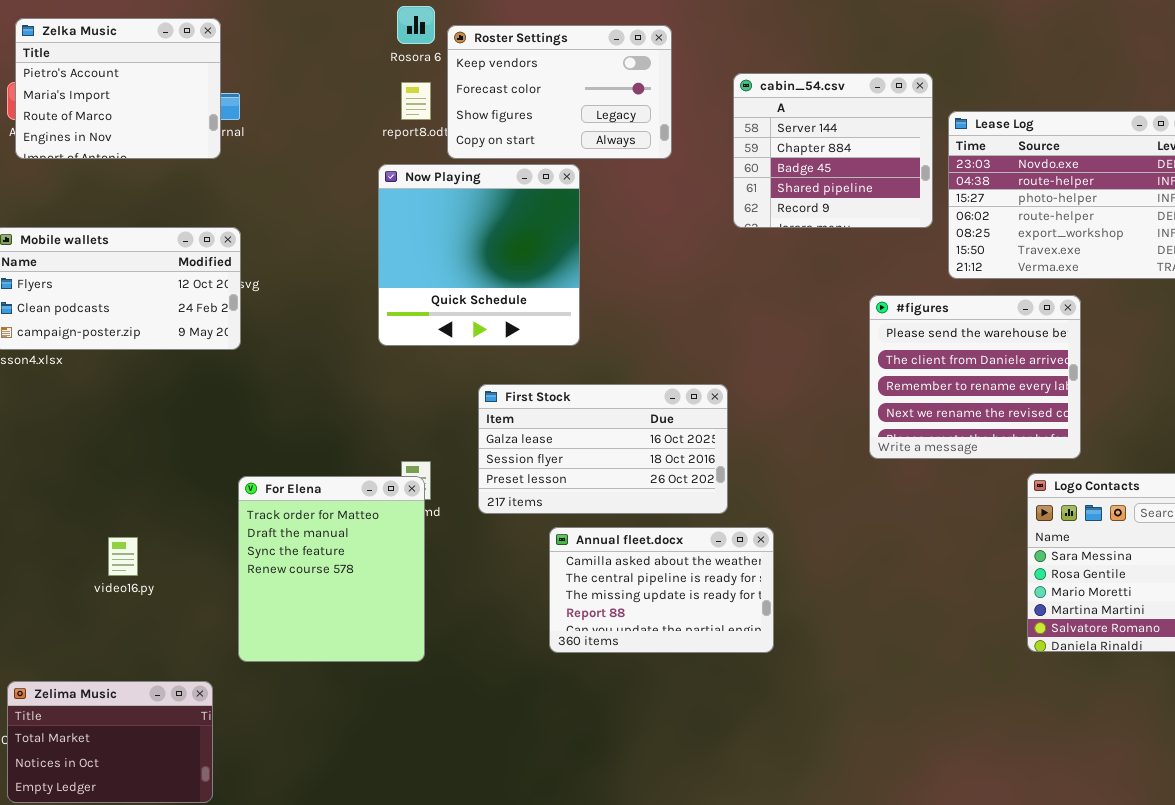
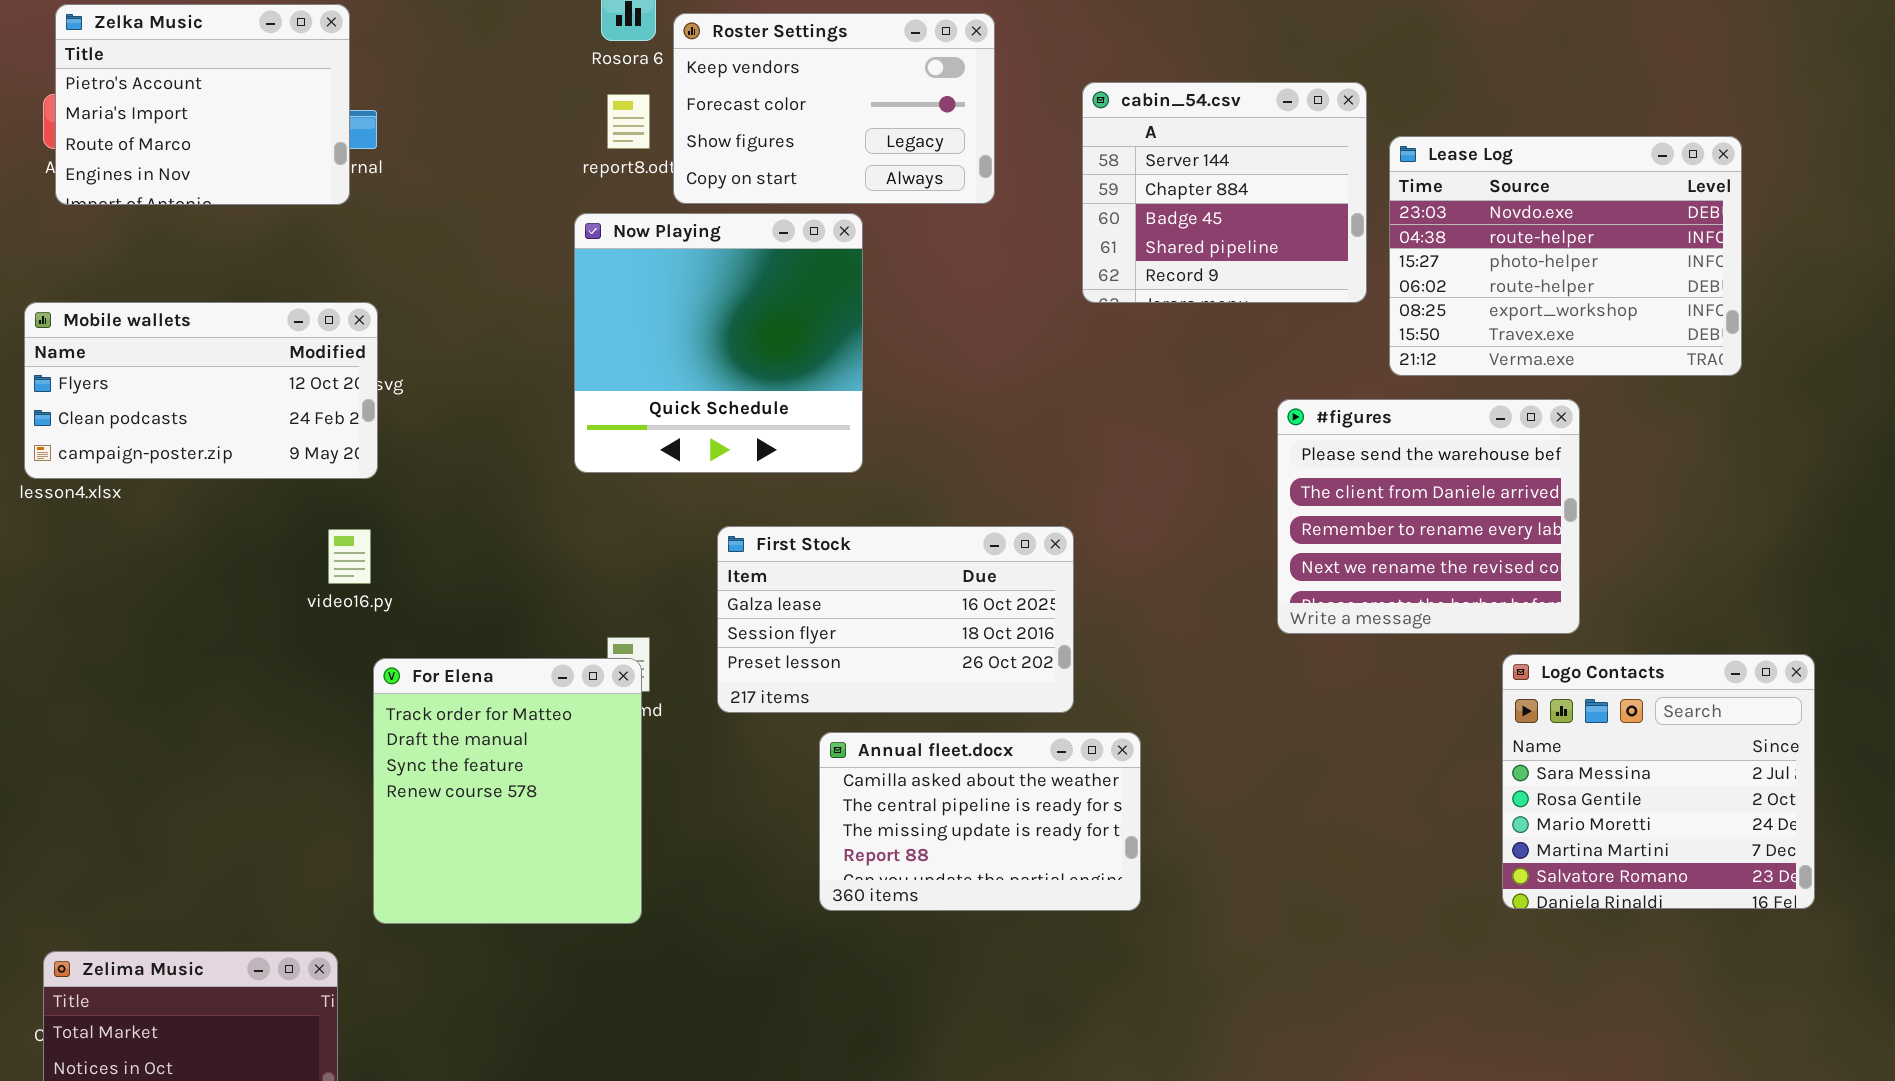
video16.py: [108,537,138,576] -> [328,529,371,584], moved

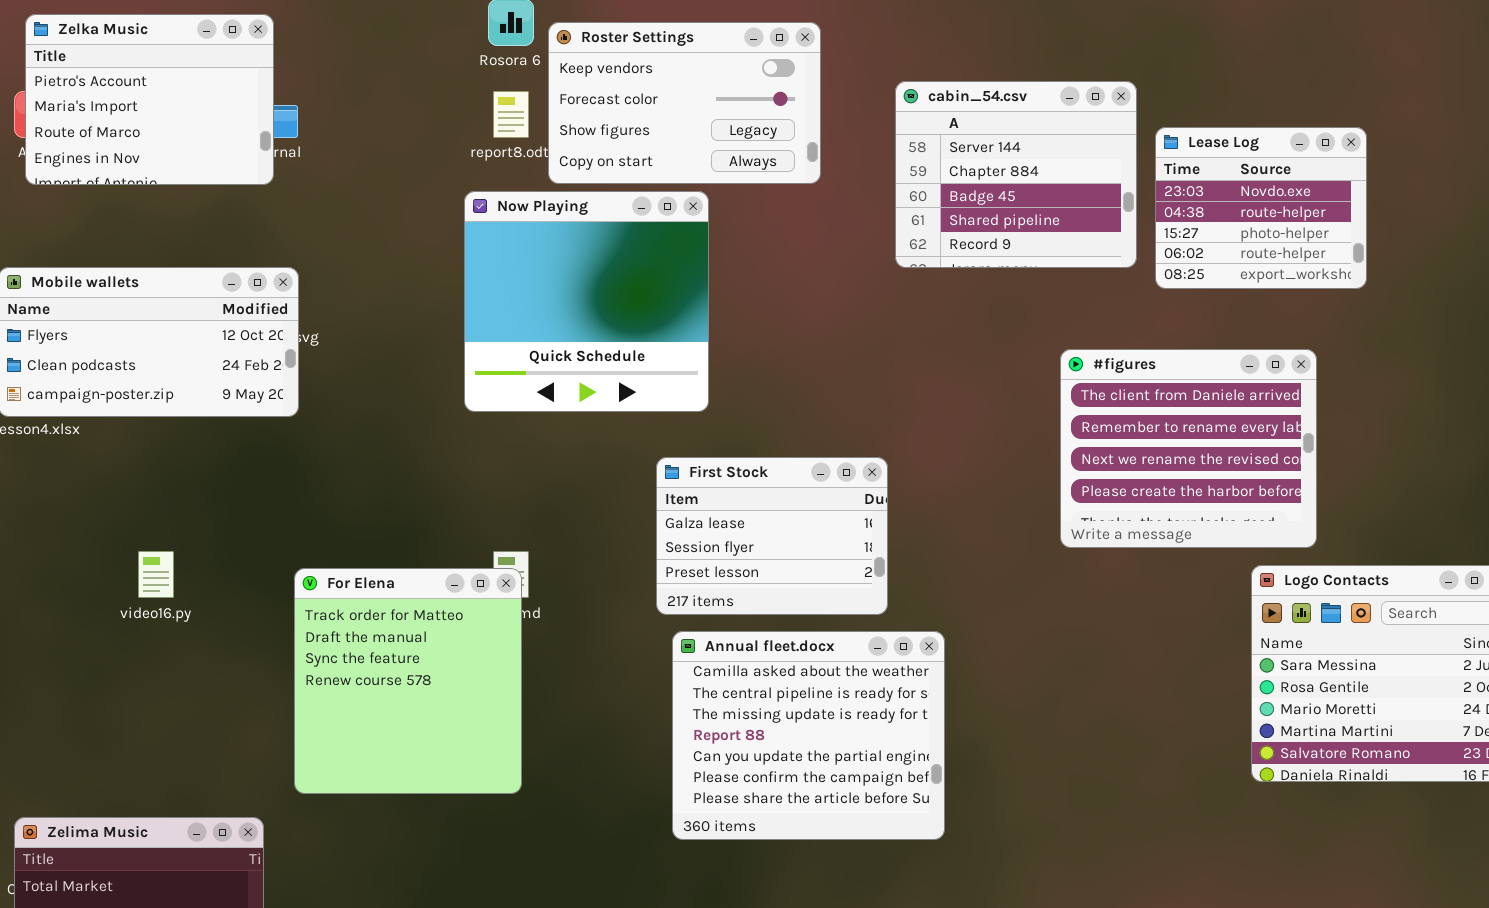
Lease Log: [1389,136,1742,376] -> [1155,127,1367,289], resized
#figures: [1277,399,1580,634] -> [1060,349,1317,548], scrolled down 1 row
First Stock: [717,526,1074,713] -> [656,457,888,615], resized
video16.py: [328,529,371,584] -> [138,551,174,598], moved
Annual fleet.docx: [819,732,1141,911] -> [672,631,945,840], resized

